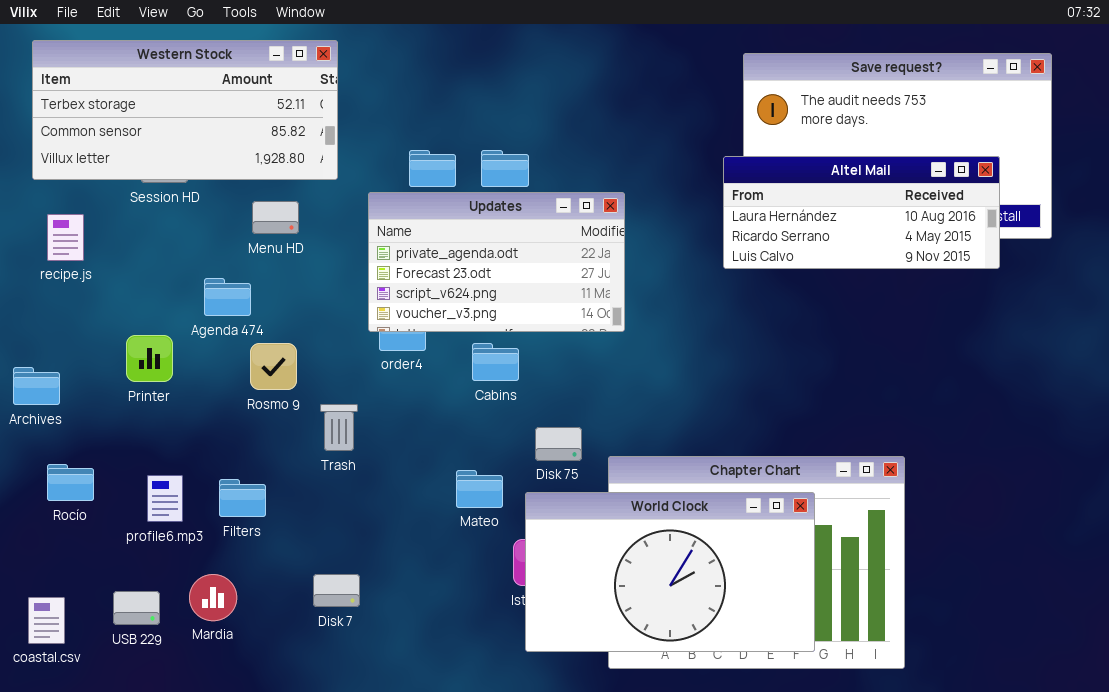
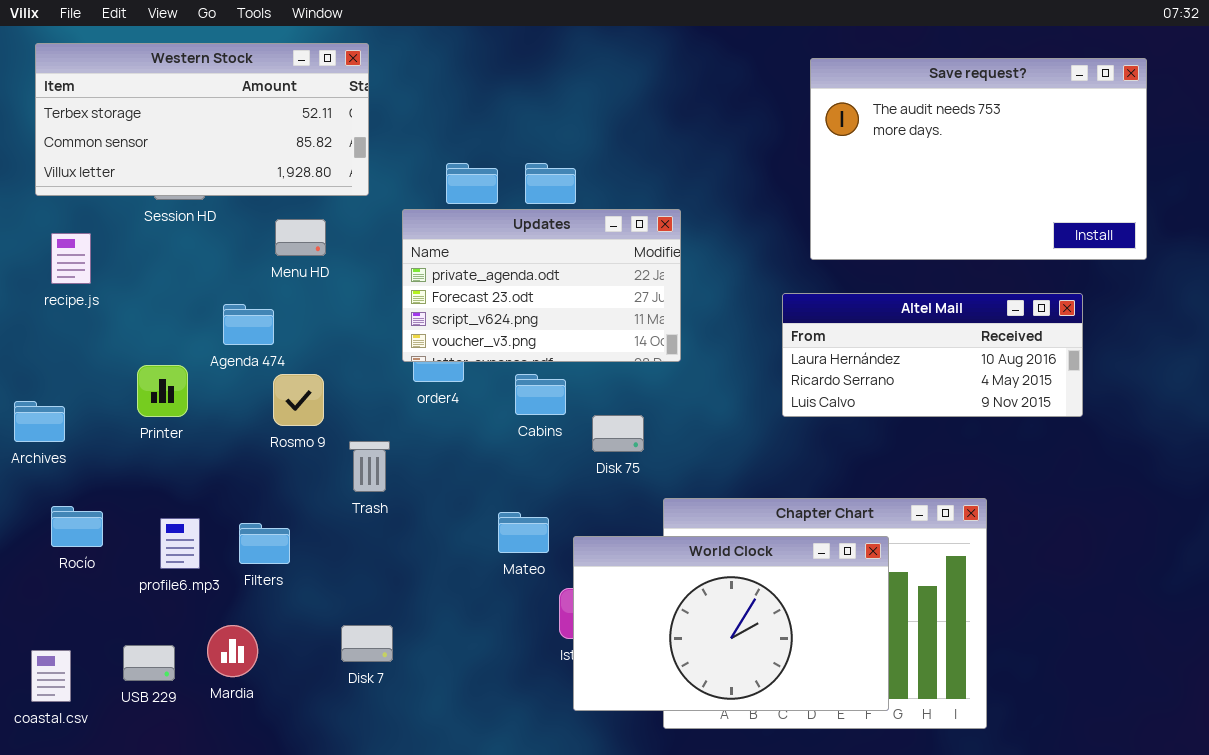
Altel Mail: [723,156,1000,269] -> [782,293,1083,417], moved
Disk 75: [535,427,582,461] -> [592,415,644,452], moved

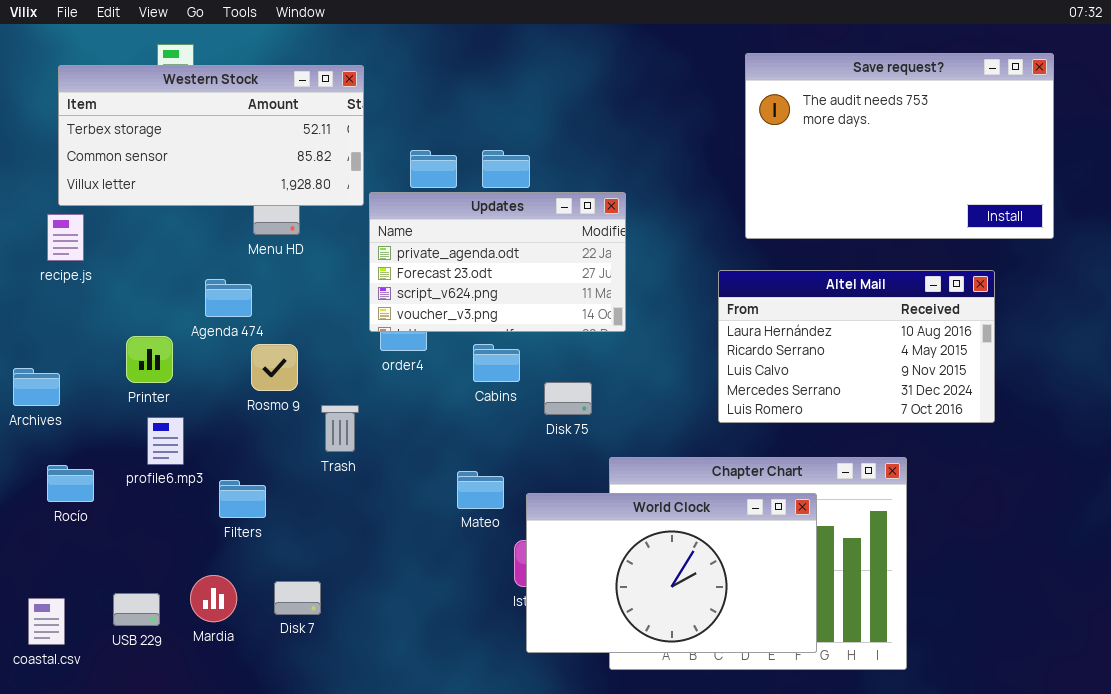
Western Stock: [35,43,369,196] -> [58,65,364,206], moved
Altel Mail: [782,293,1083,417] -> [718,270,995,423], resized
profile6.mp3: [160,518,200,569] -> [147,417,184,465], moved
Disk 7: [341,625,393,662] -> [274,581,321,615], moved

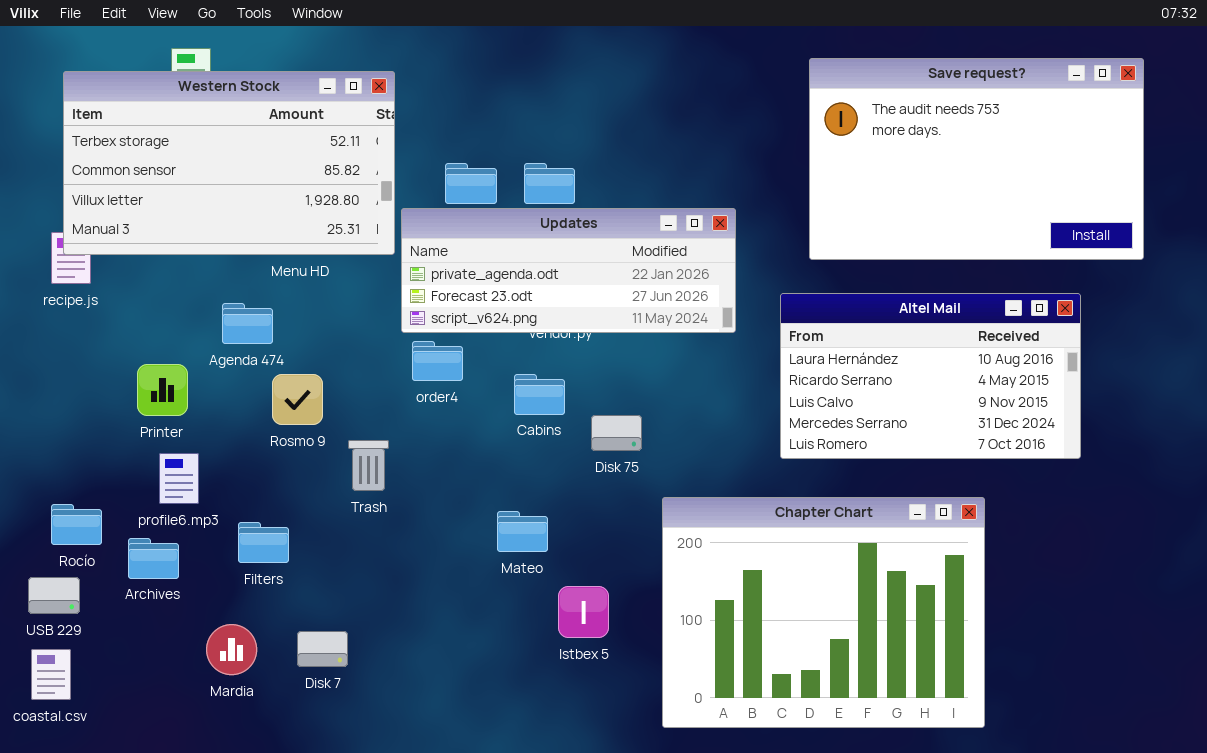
Western Stock: [58,65,364,206] -> [63,71,395,255], resized
Updates: [369,192,626,332] -> [401,208,736,333], resized
Archives: [13,368,60,406] -> [128,538,179,579], moved
World Clock: [526,493,817,653] -> none, closed
USB 229: [113,593,160,626] -> [28,577,80,614], moved

